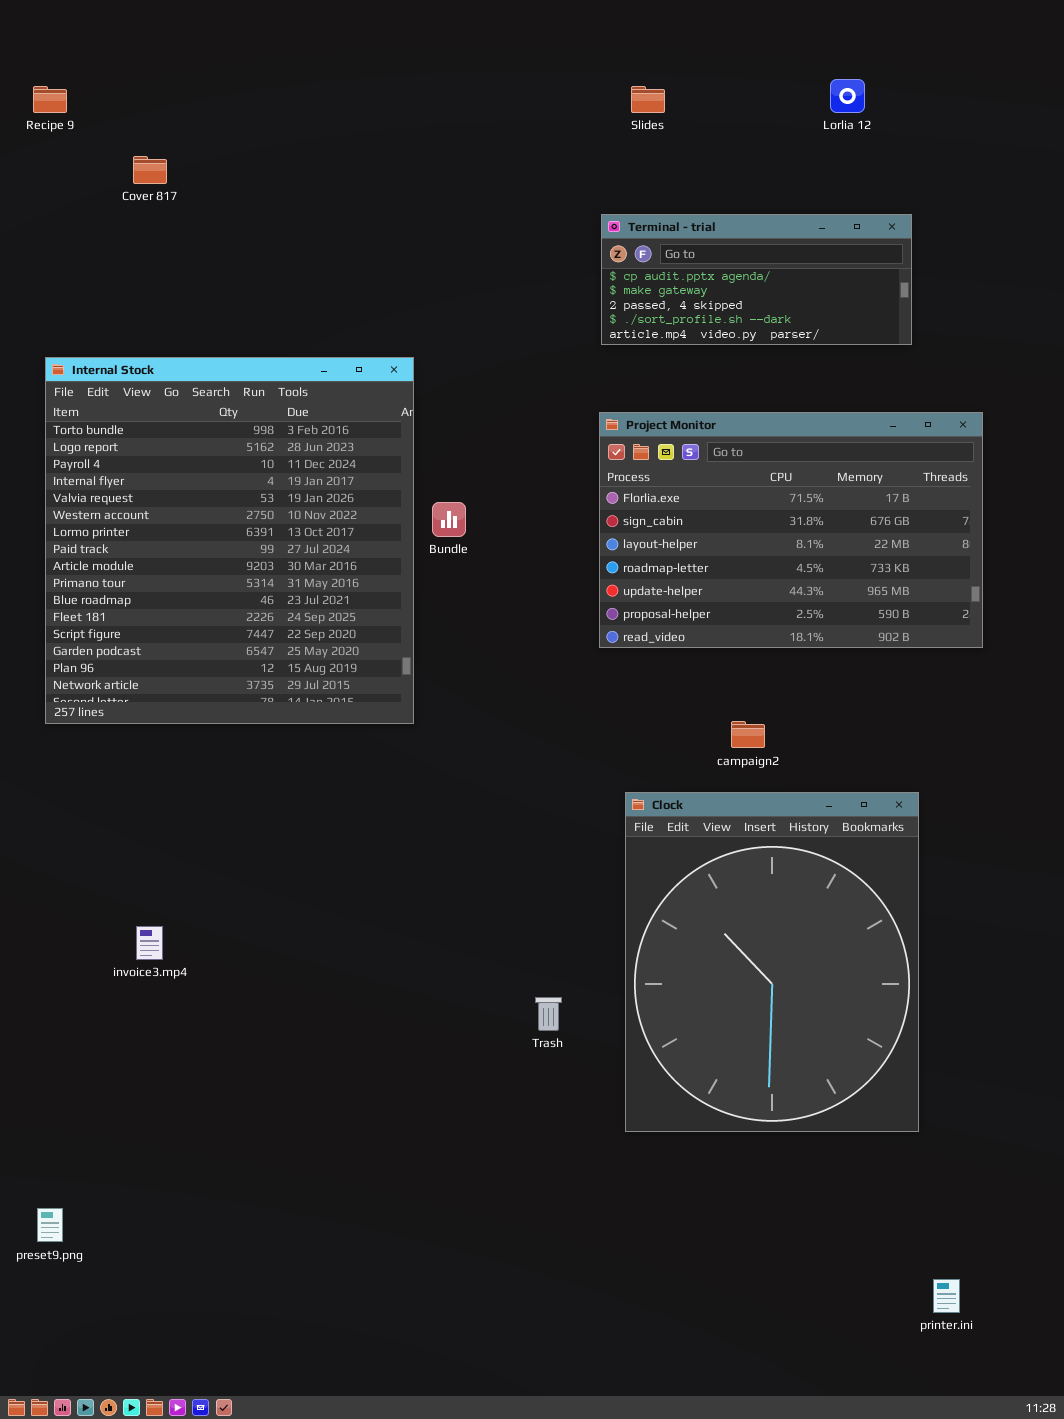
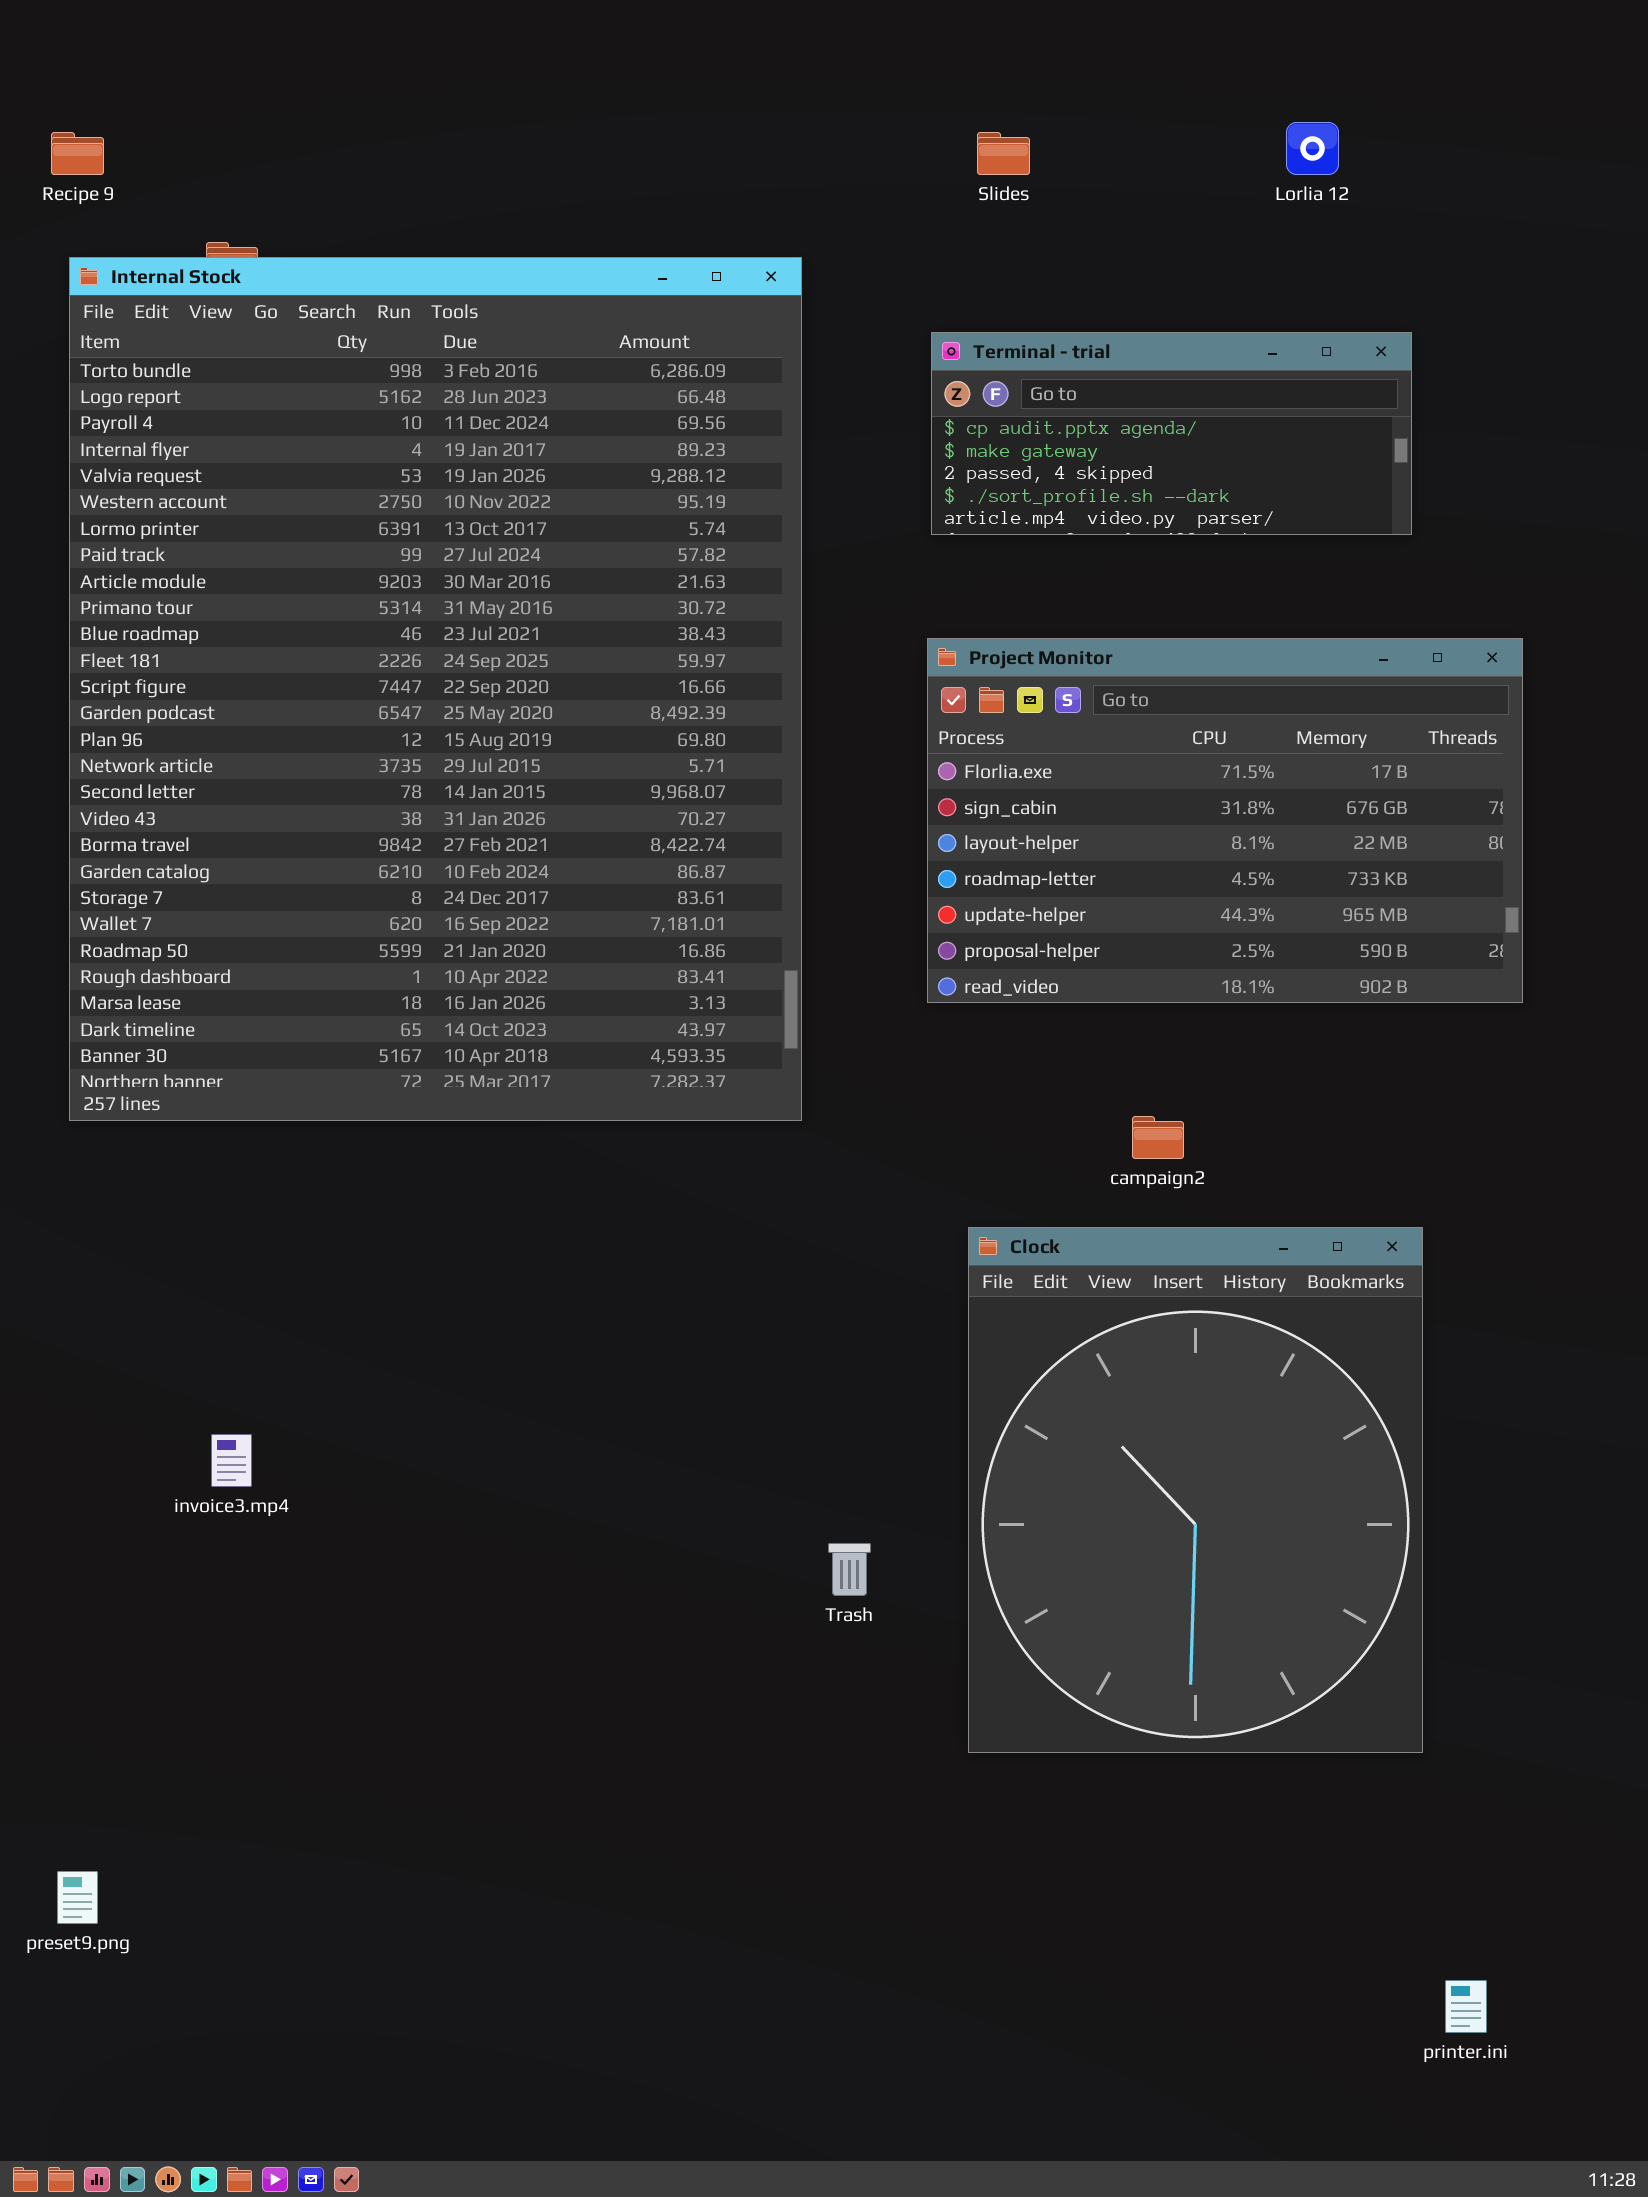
Internal Stock: [45,357,414,724] -> [69,257,802,1121], resized

